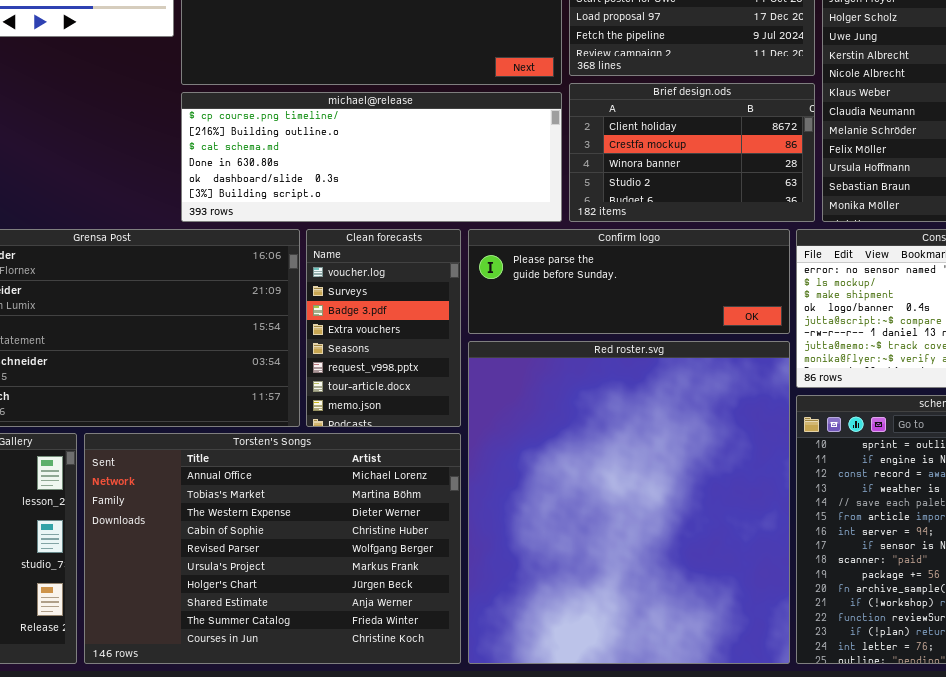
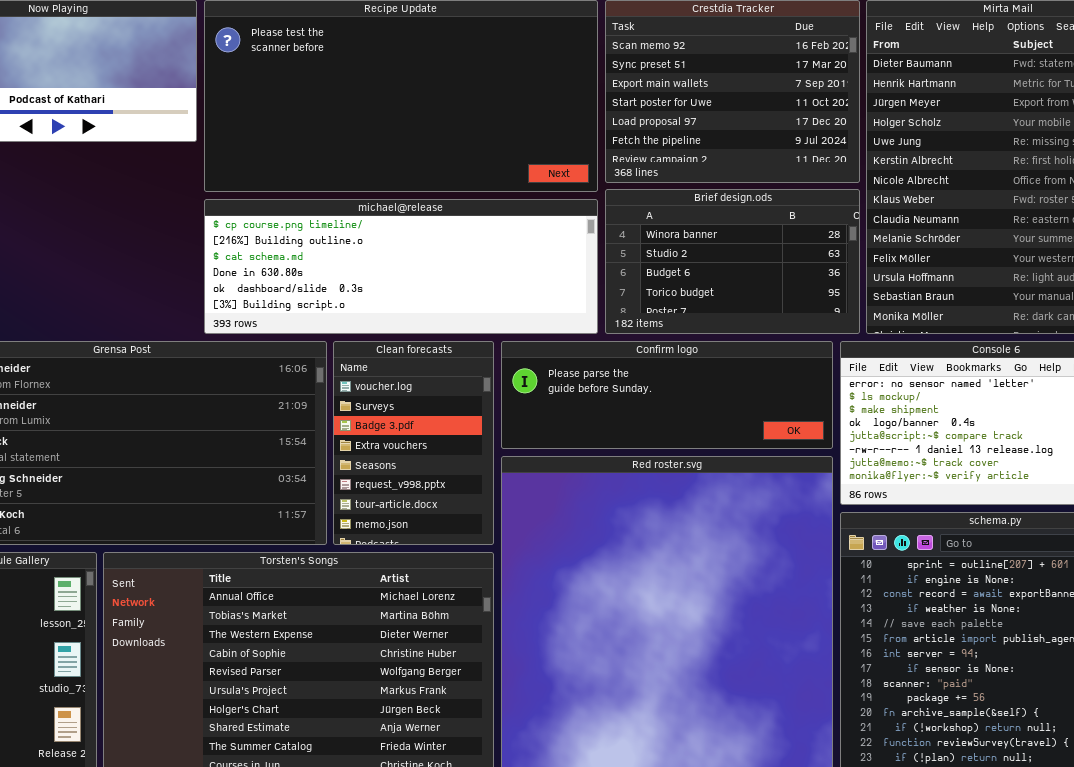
Brief design.ods: [569,83,815,222] -> [605,189,860,334], scrolled down 2 rows

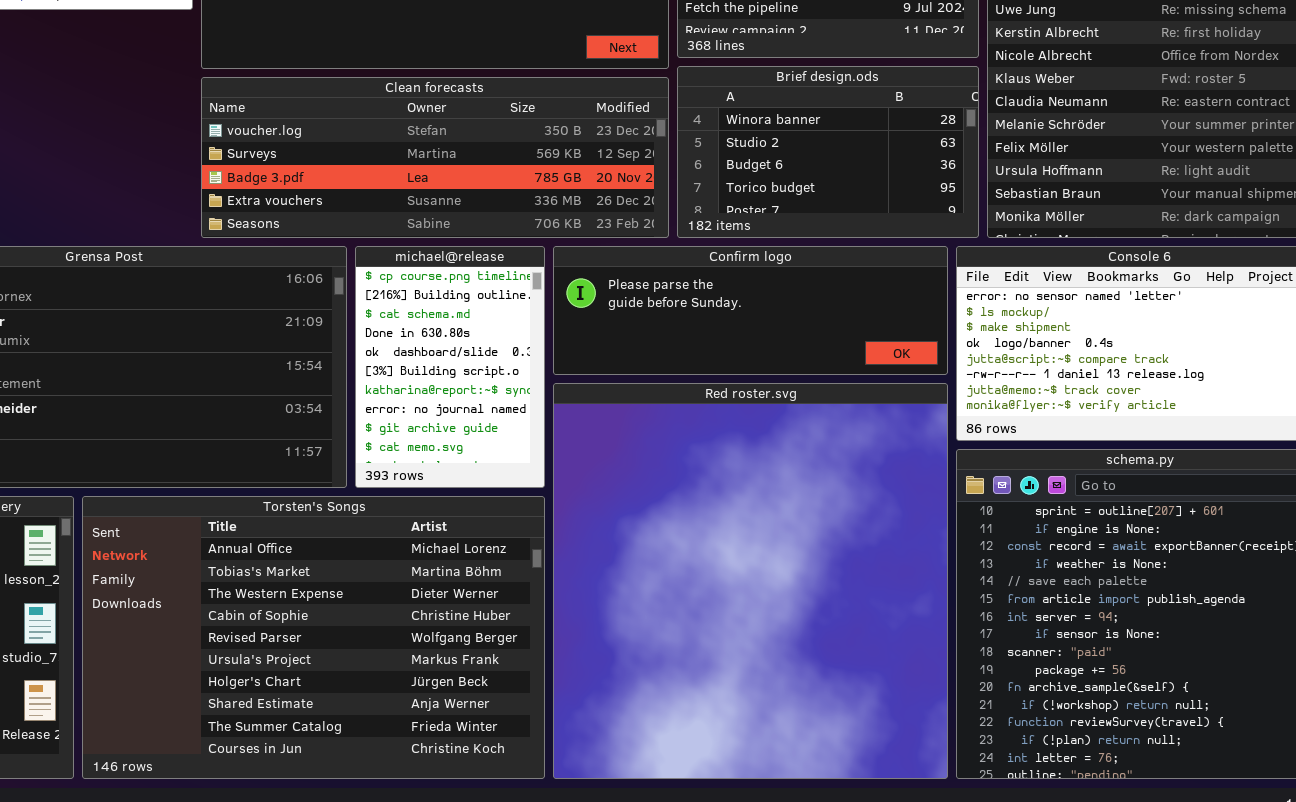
michael@release: [204,199,598,334] -> [355,246,545,488], moved, resized
Clean forecasts: [333,341,494,545] -> [201,77,669,238], moved, resized

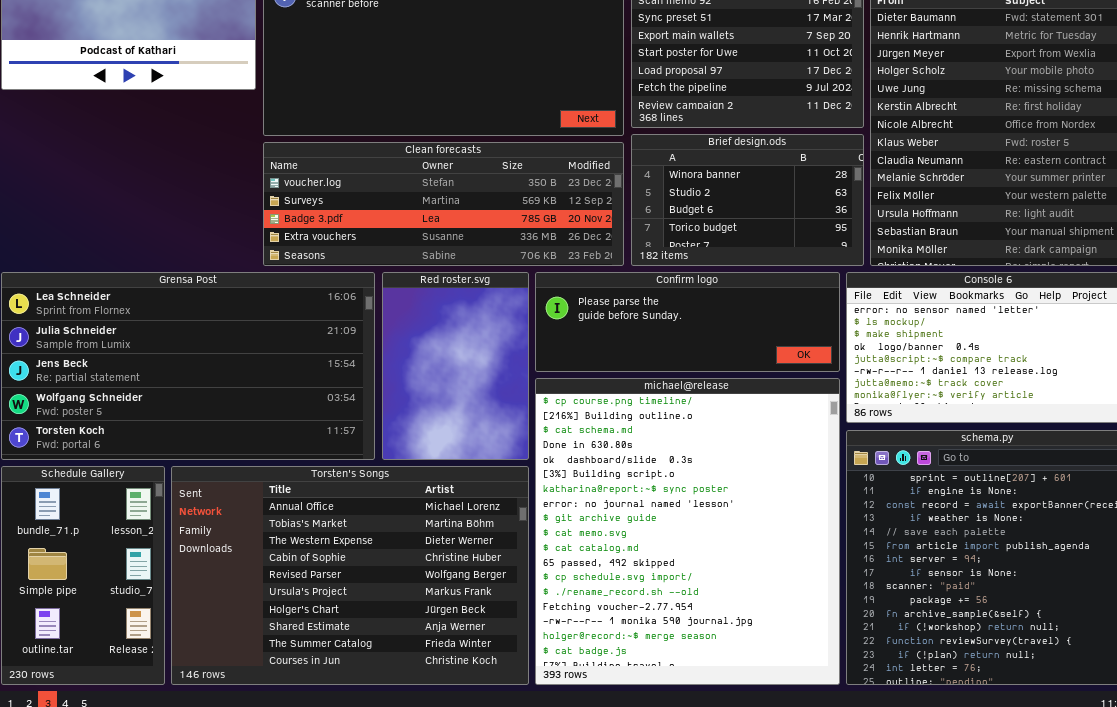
michael@release: [355,246,545,488] -> [535,378,840,685], moved, resized
Red roster.svg: [553,383,948,779] -> [382,272,529,460], moved, resized

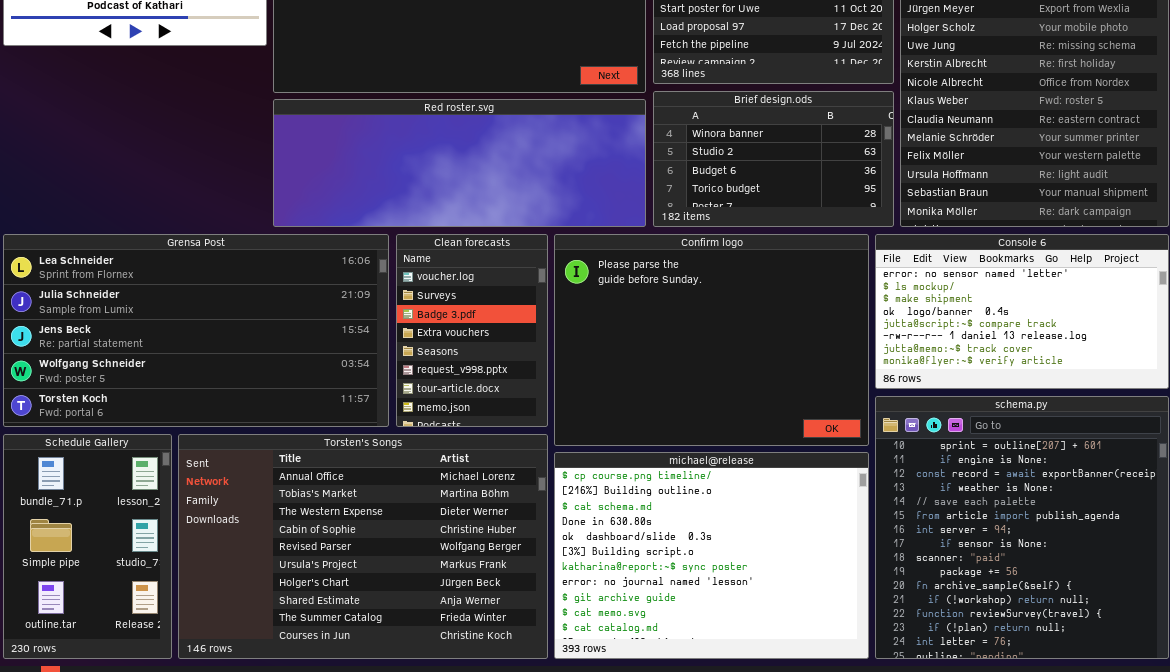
Clean forecasts: [263,142,624,266] -> [396,234,548,427], moved, resized
Red roster.svg: [382,272,529,460] -> [273,99,646,227], moved, resized
Confirm logo: [535,272,840,372] -> [554,234,869,446], resized
michael@release: [535,378,840,685] -> [554,452,869,659], resized

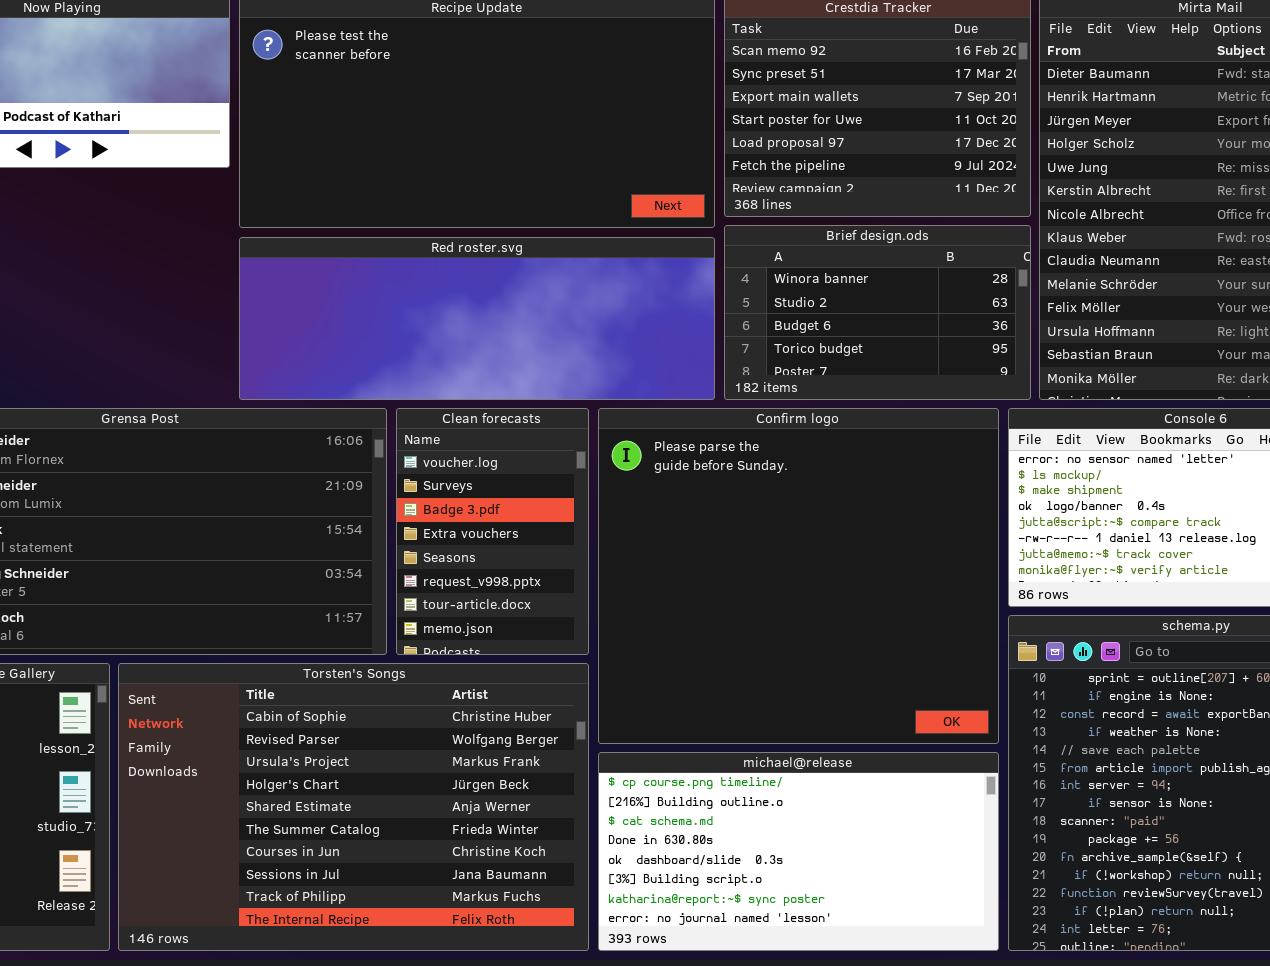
Confirm logo: [554,234,869,446] -> [598,408,999,744], resized
Torsten's Songs: [178,434,548,659] -> [118,663,589,951], scrolled down 3 rows
michael@release: [554,452,869,659] -> [598,752,999,951], resized

